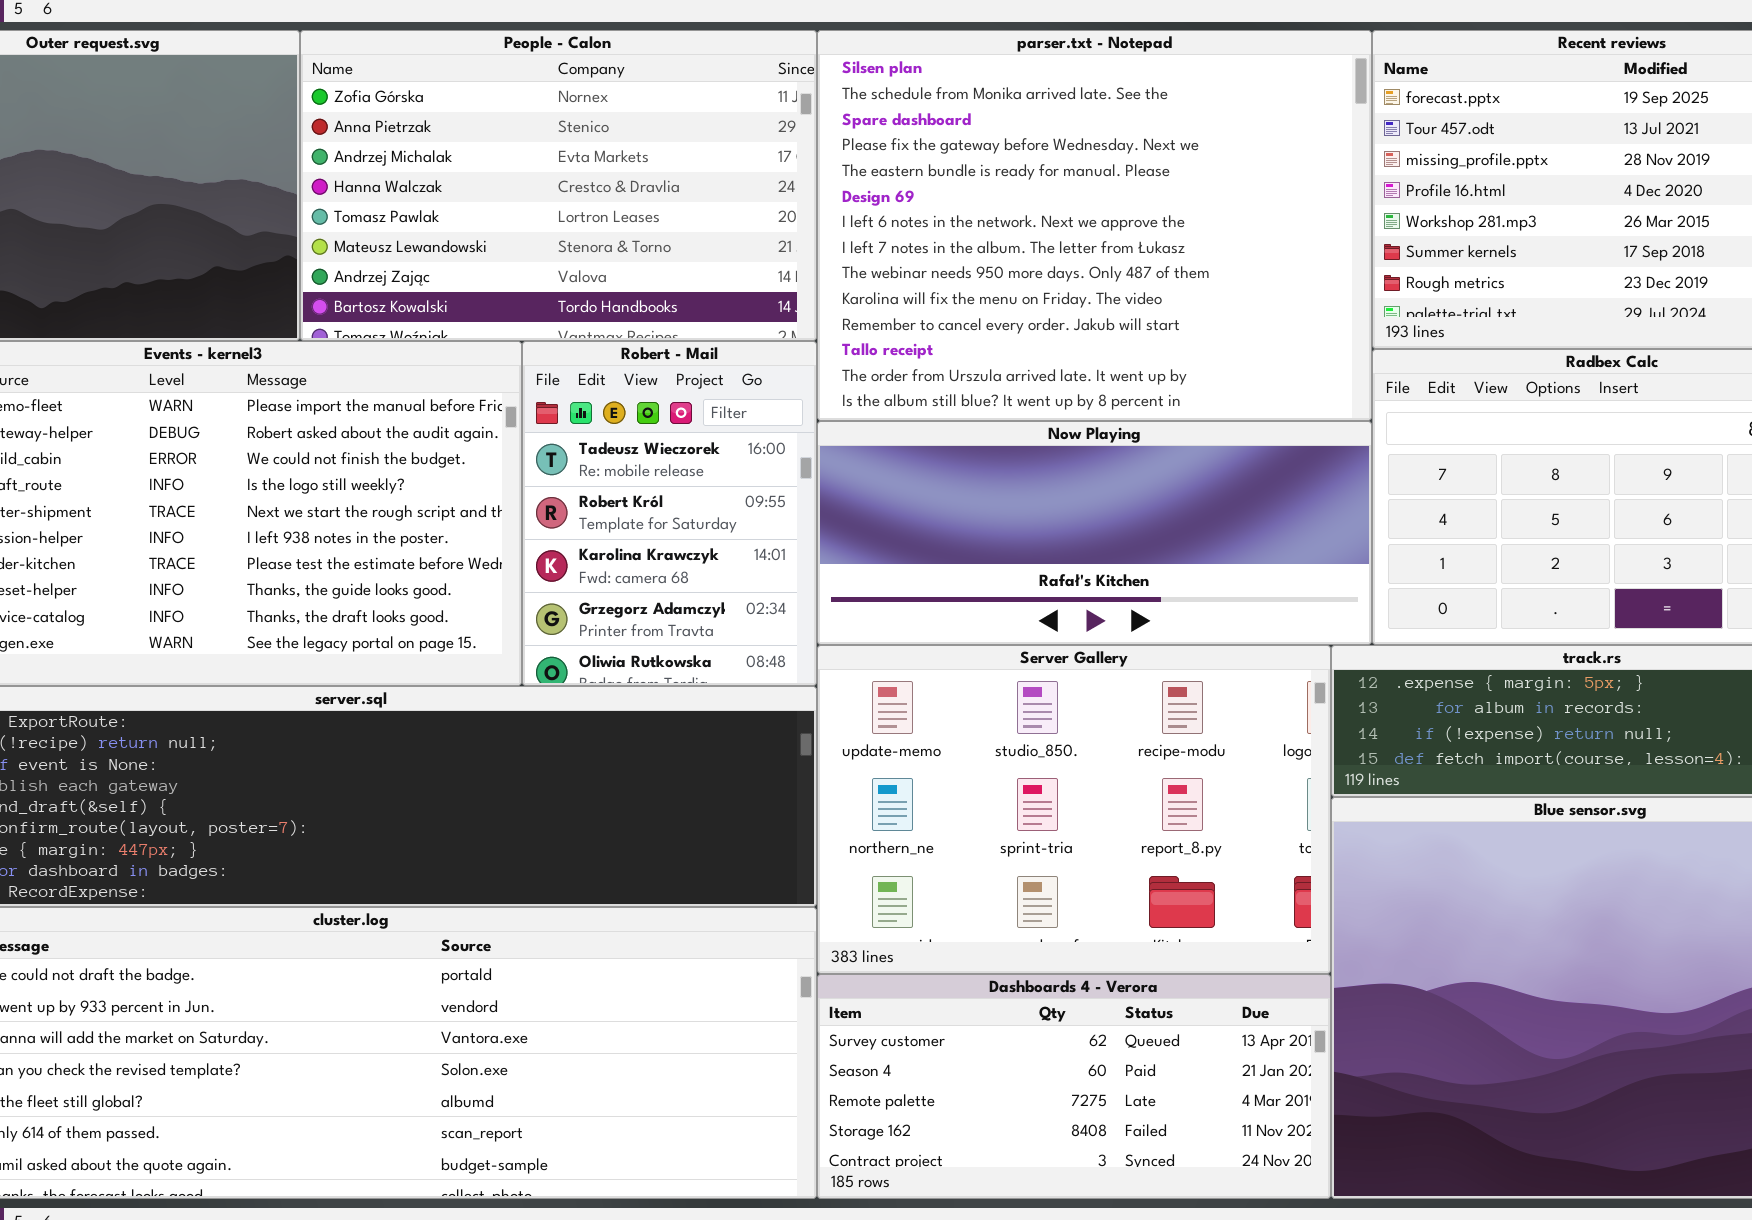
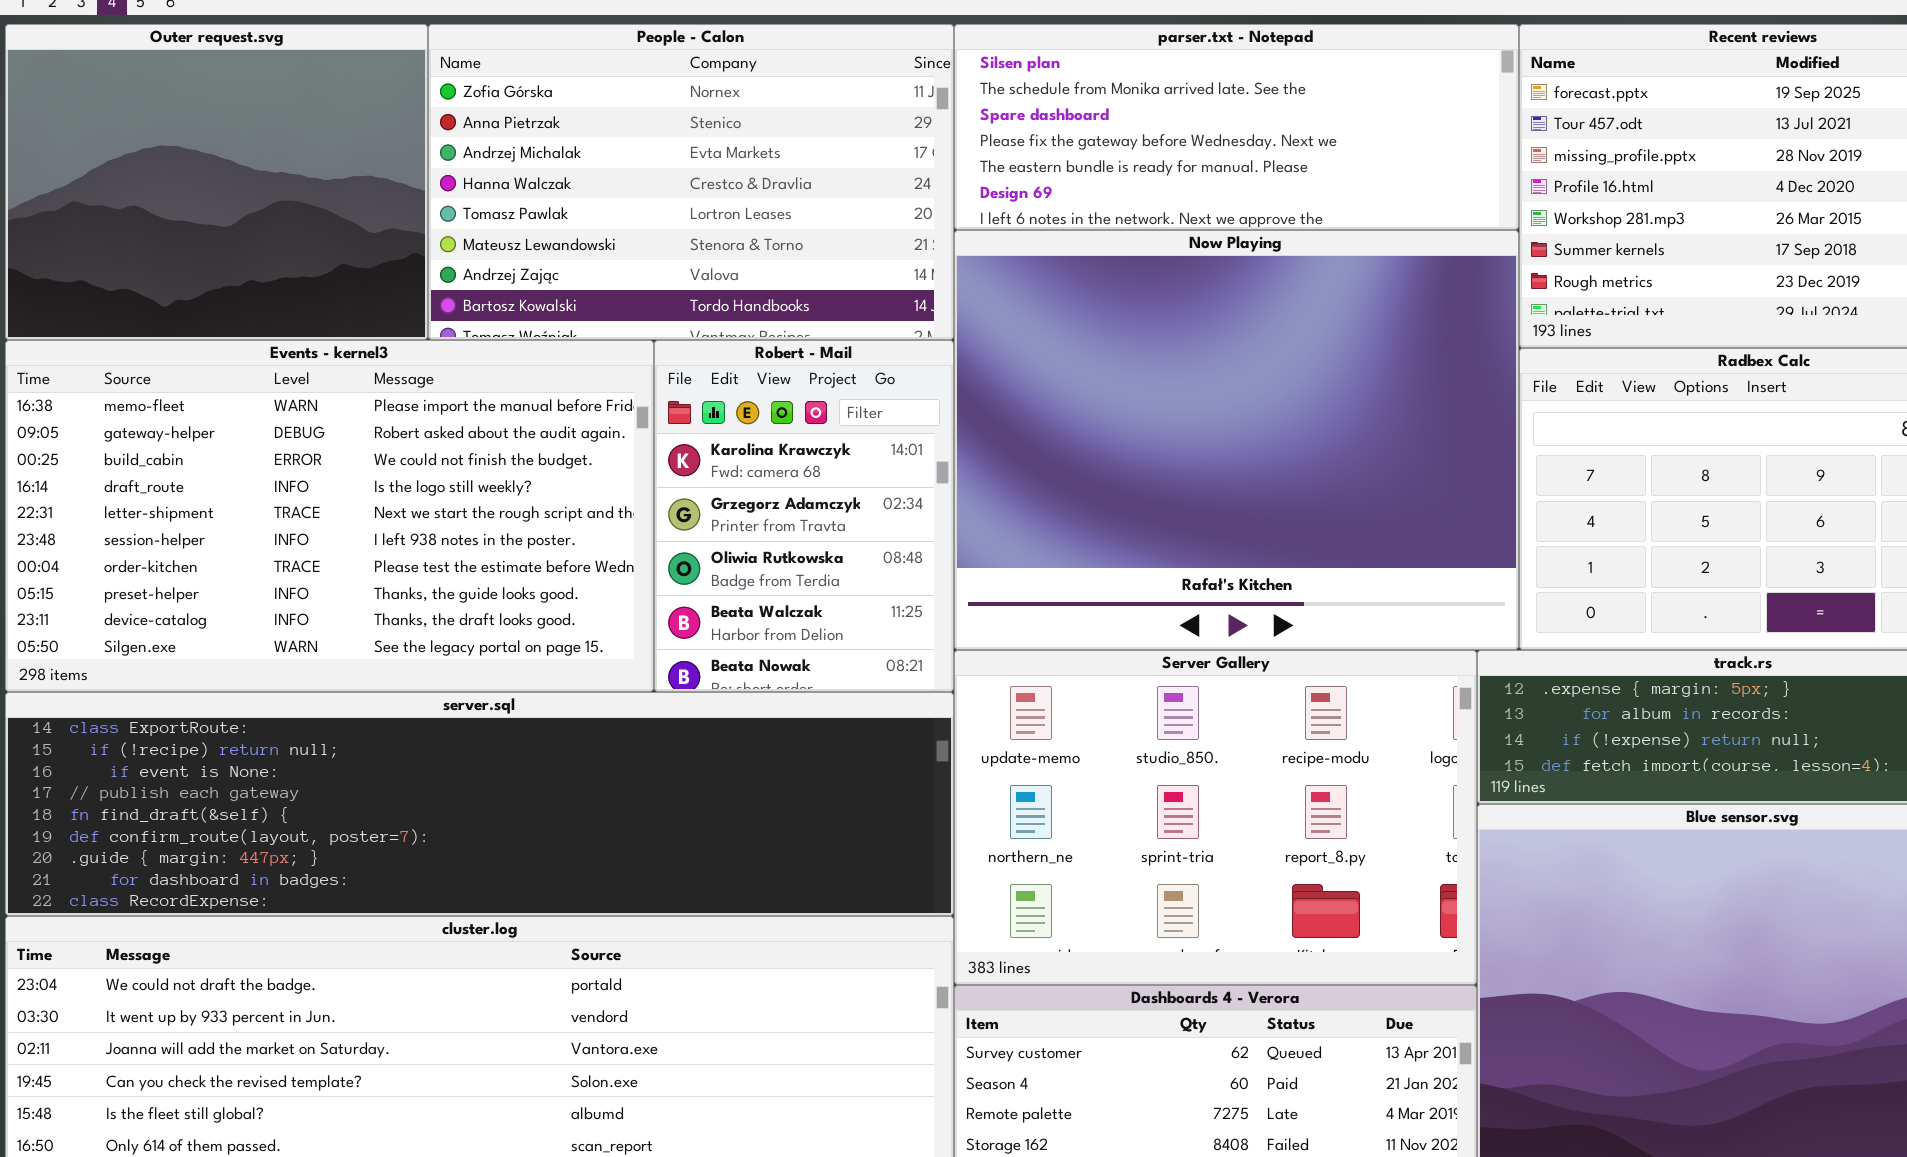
parser.txt - Notepad: [817,30,1372,421] -> [954,24,1519,230], resized
Robert - Mail: [522,341,817,686] -> [654,340,954,692], scrolled down 2 rows
Now Playing: [817,421,1372,645] -> [954,230,1519,650], resized

